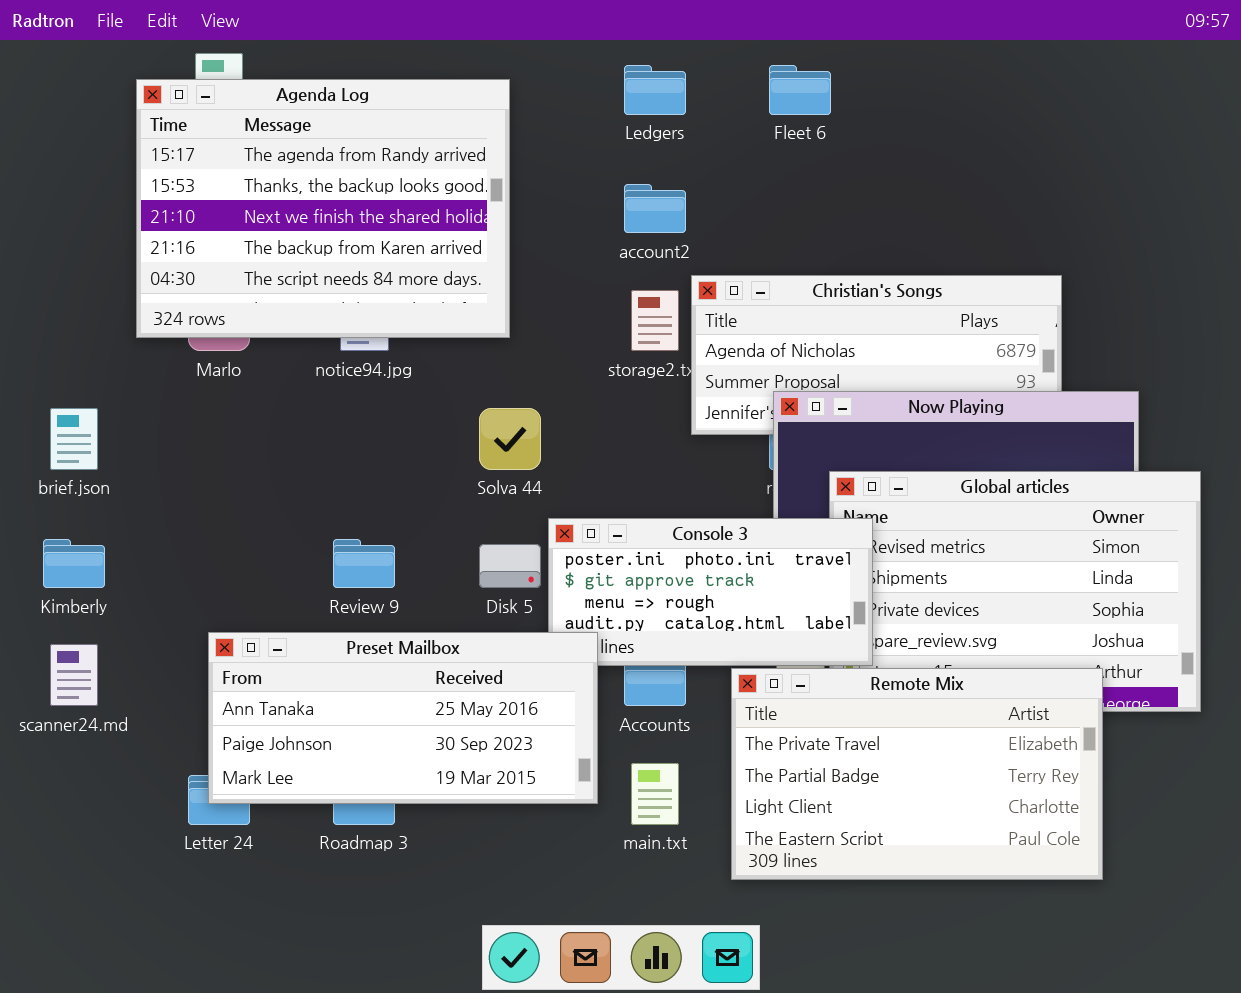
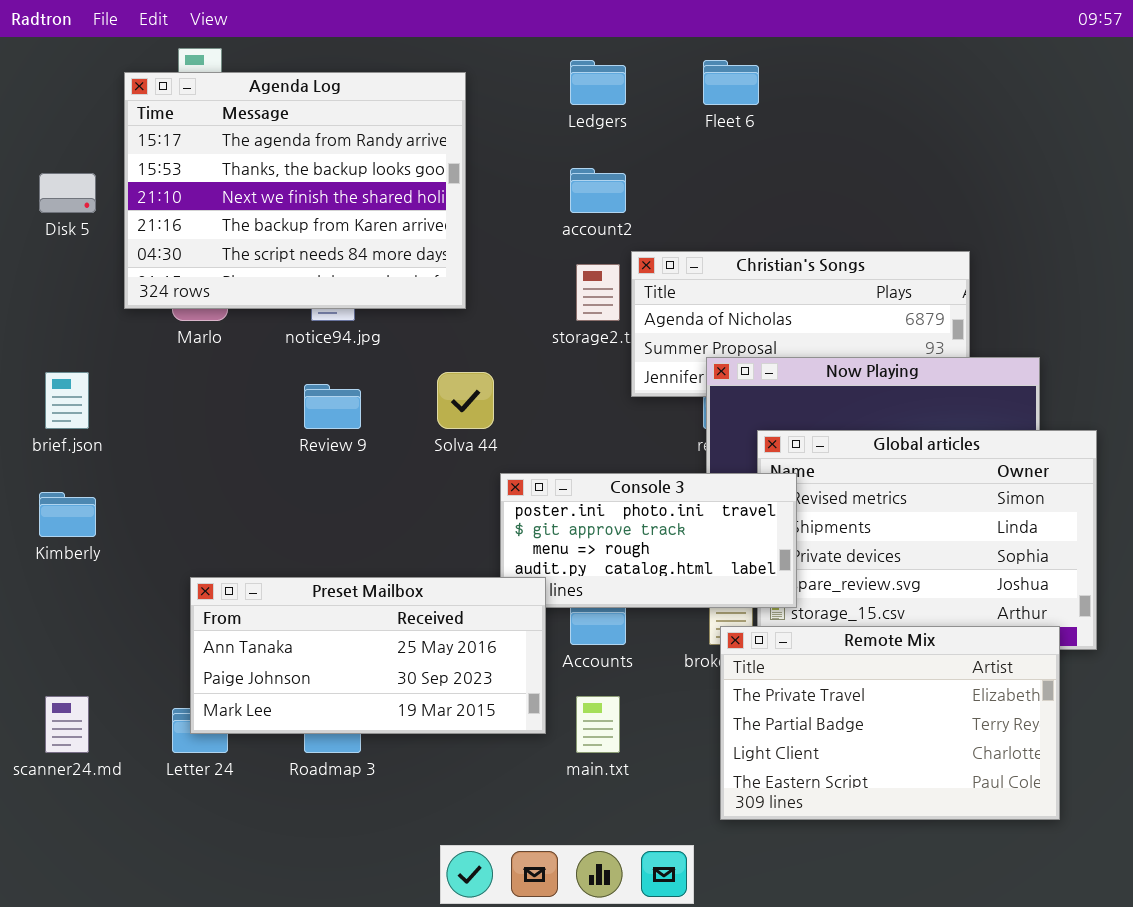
Review 9: [333,539,395,588] -> [304,384,361,429], moved
Disk 5: [479,544,541,588] -> [39,173,96,213], moved
scanner24.md: [50,644,98,706] -> [45,696,89,753], moved
Remote Mix: [731,668,1103,880] -> [720,626,1060,820], moved

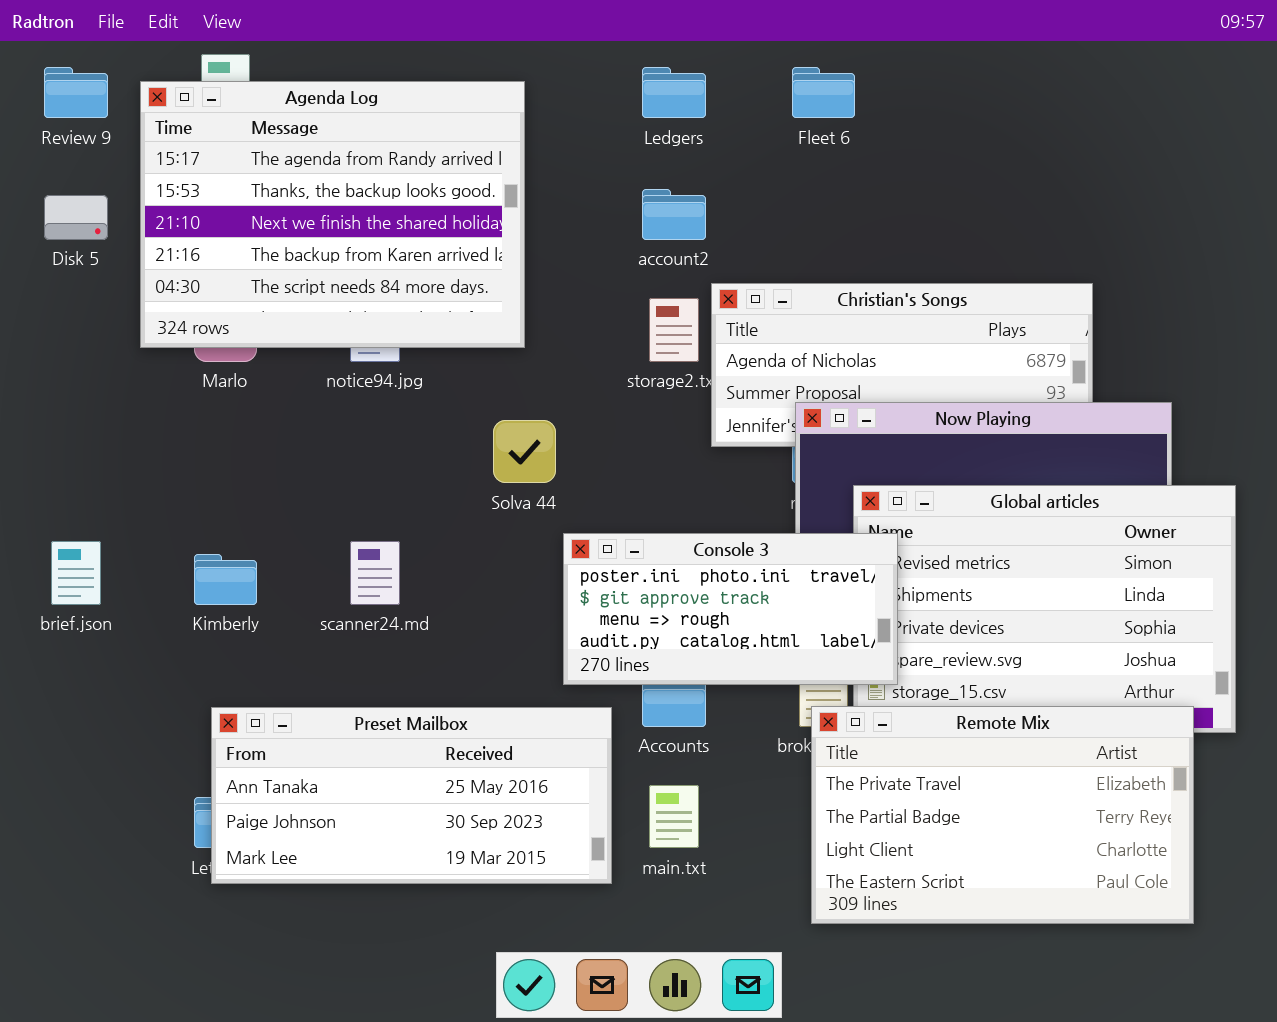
brief.json: [45,372,89,429] -> [51,541,101,605], moved
Review 9: [304,384,361,429] -> [44,67,108,118], moved
Kimberly: [39,492,96,537] -> [194,554,257,605], moved
Preset Mailbox: [190,577,546,734] -> [211,707,612,884], moved
scanner24.md: [45,696,89,753] -> [350,541,400,605], moved

